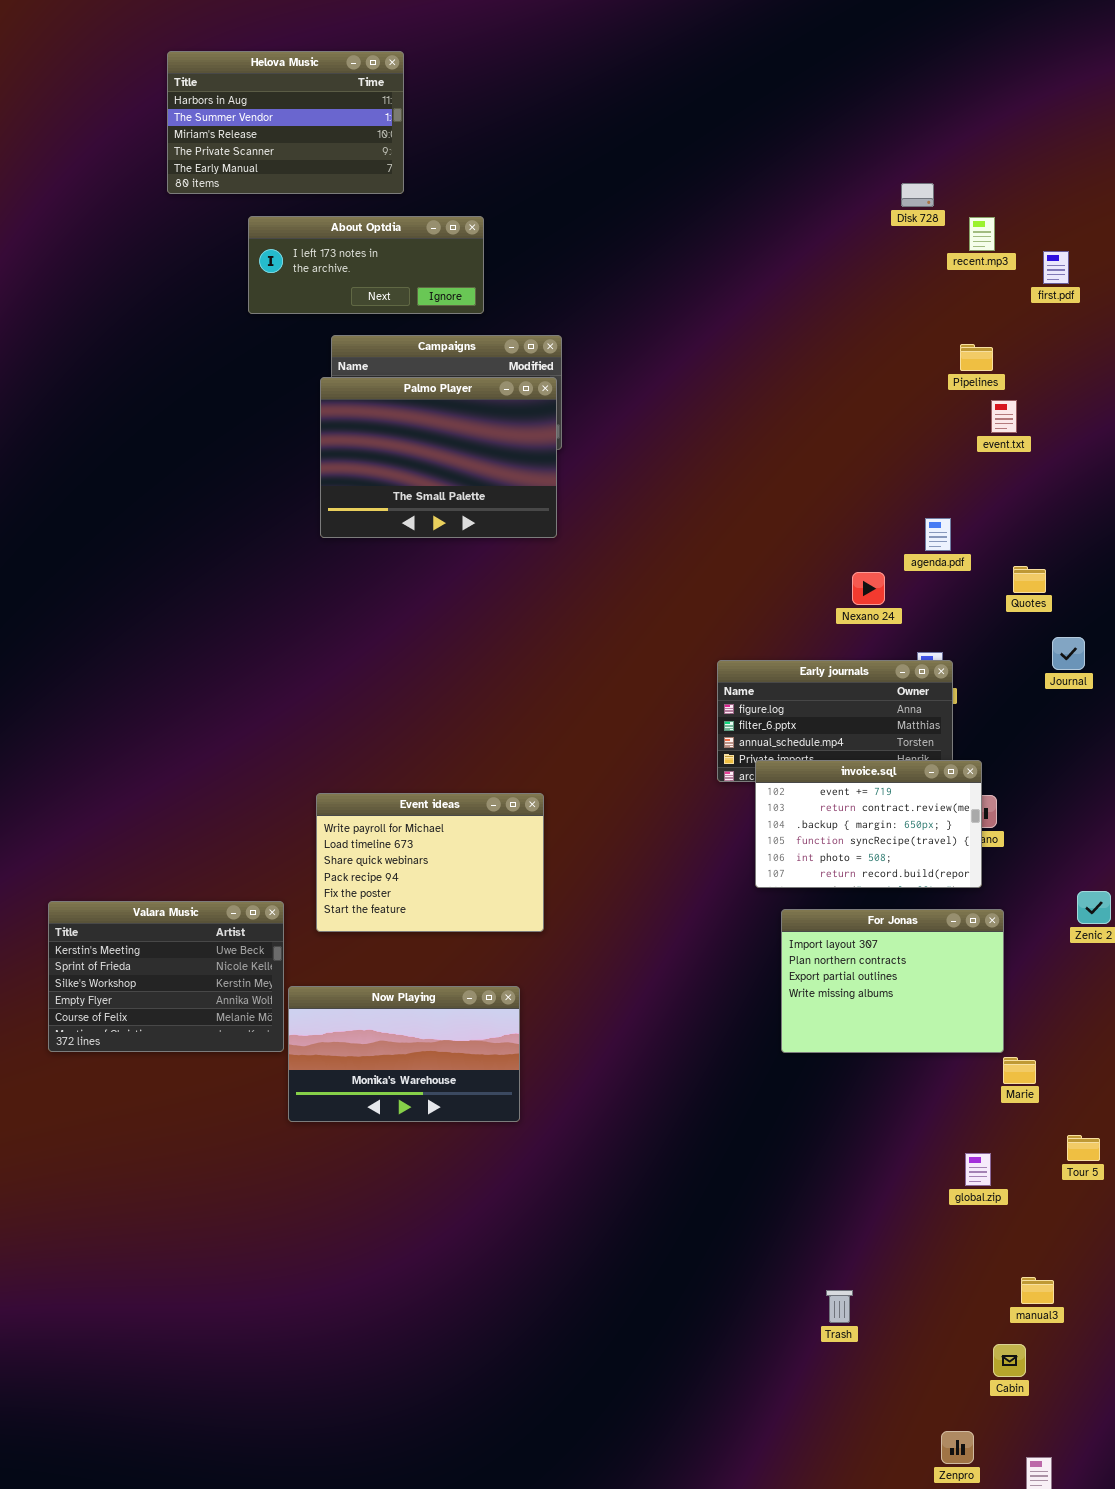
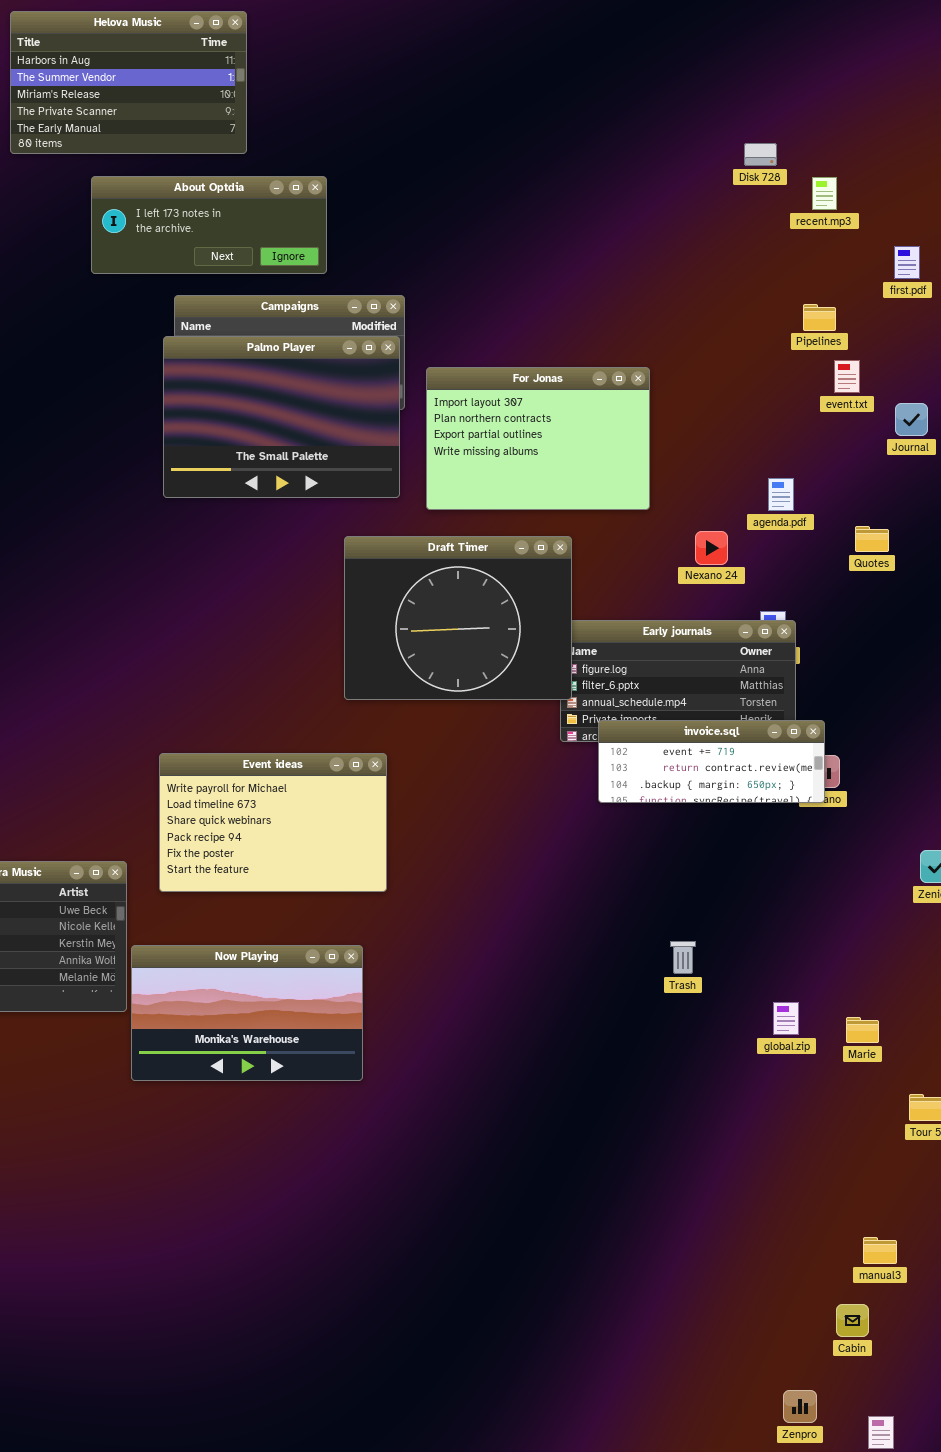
first.pdf: [1043,251,1069,284] -> [894,246,920,279], moved
Draft Timer: none -> [344,536,572,700], opened
Journal: [1052,637,1085,670] -> [895,403,928,436], moved
invoice.sql: [755,760,982,888] -> [598,720,825,803], resized
For Jonas: [781,909,1004,1053] -> [426,367,650,510], moved
global.zip: [965,1153,991,1186] -> [773,1002,799,1035], moved
Trash: [826,1290,853,1323] -> [670,941,696,974], moved

